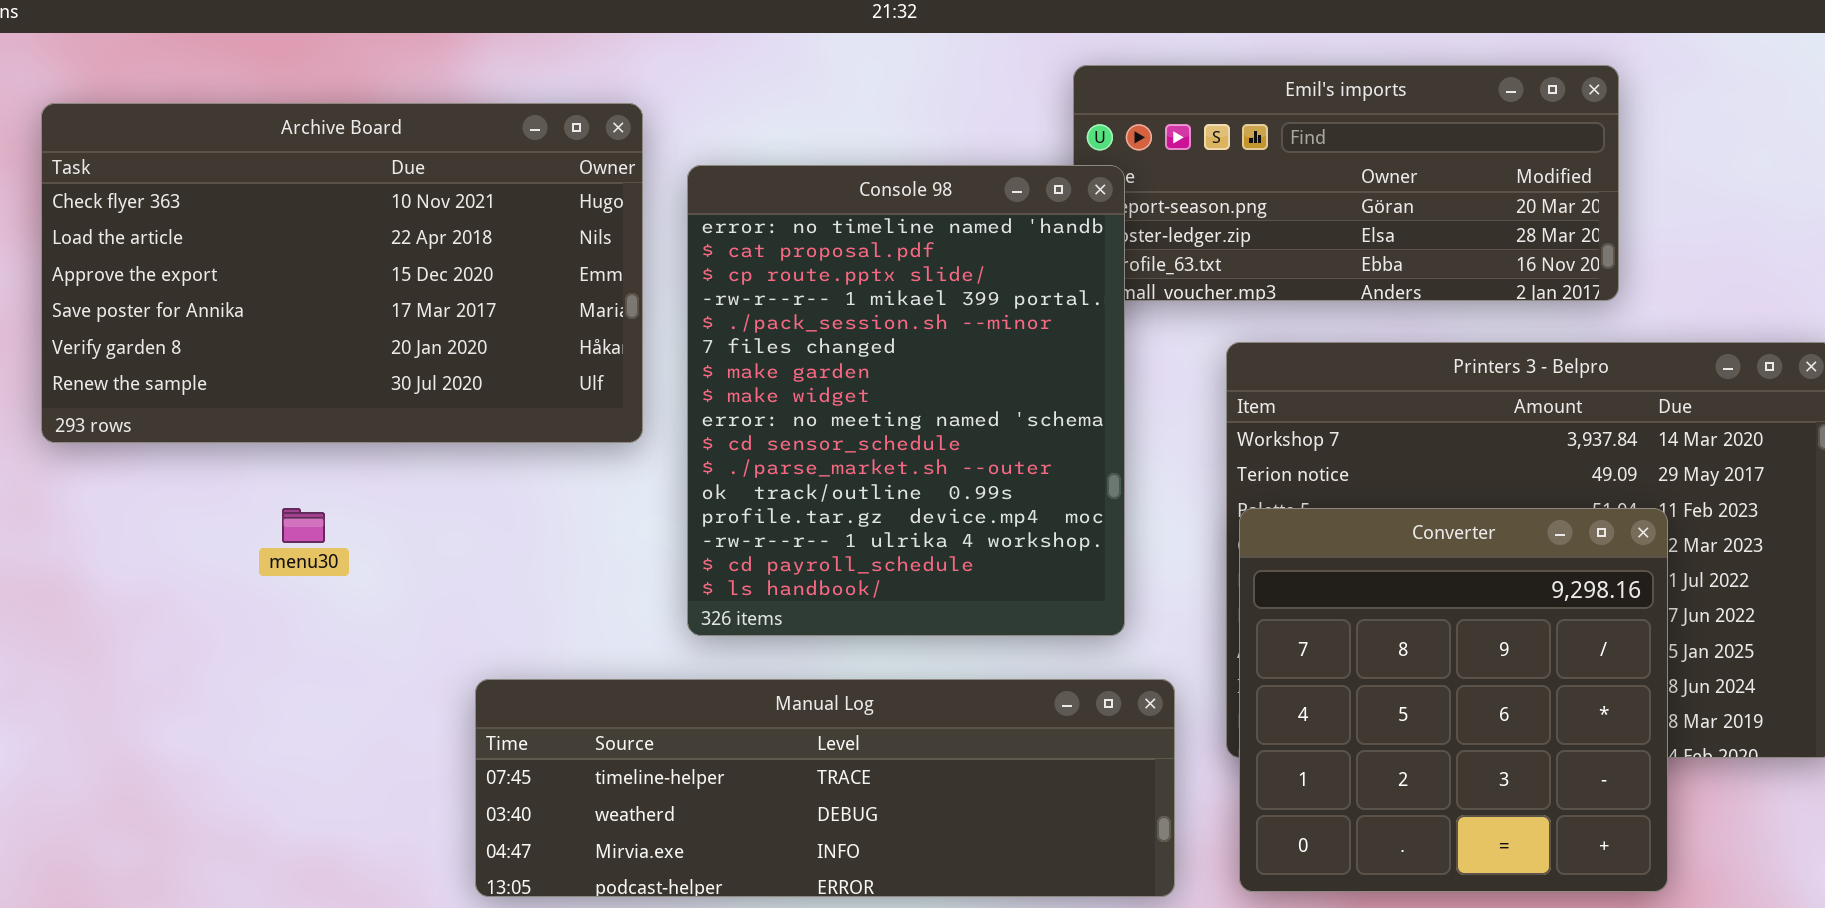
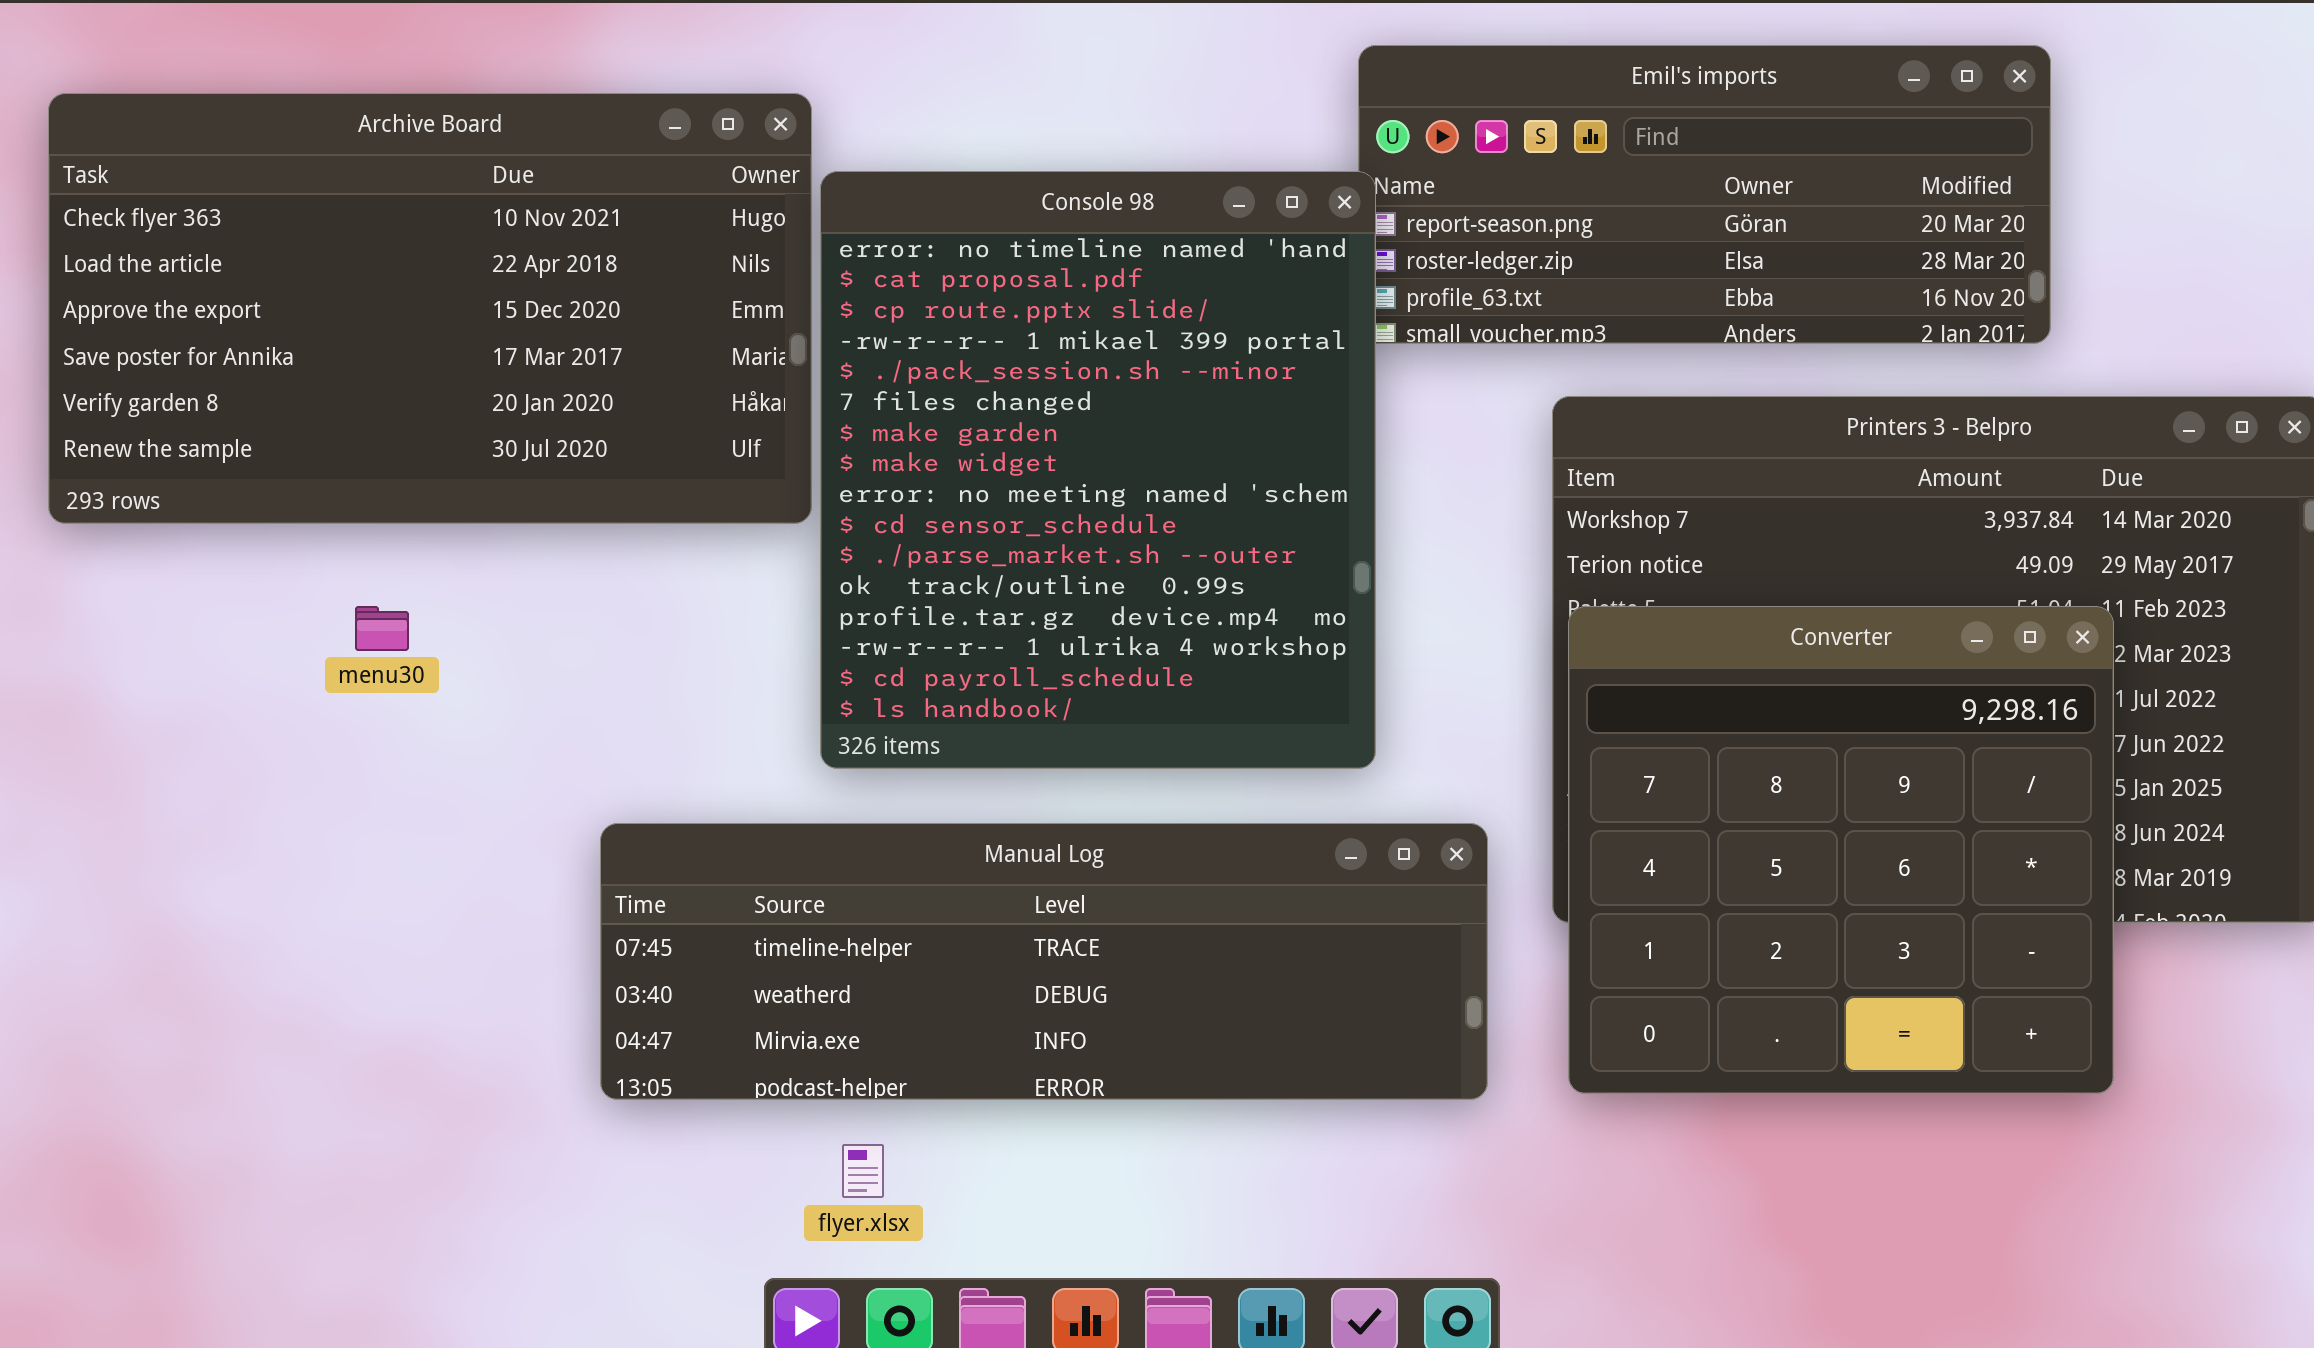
Console 98: [687,165,1125,636] -> [820,171,1376,769], moved

